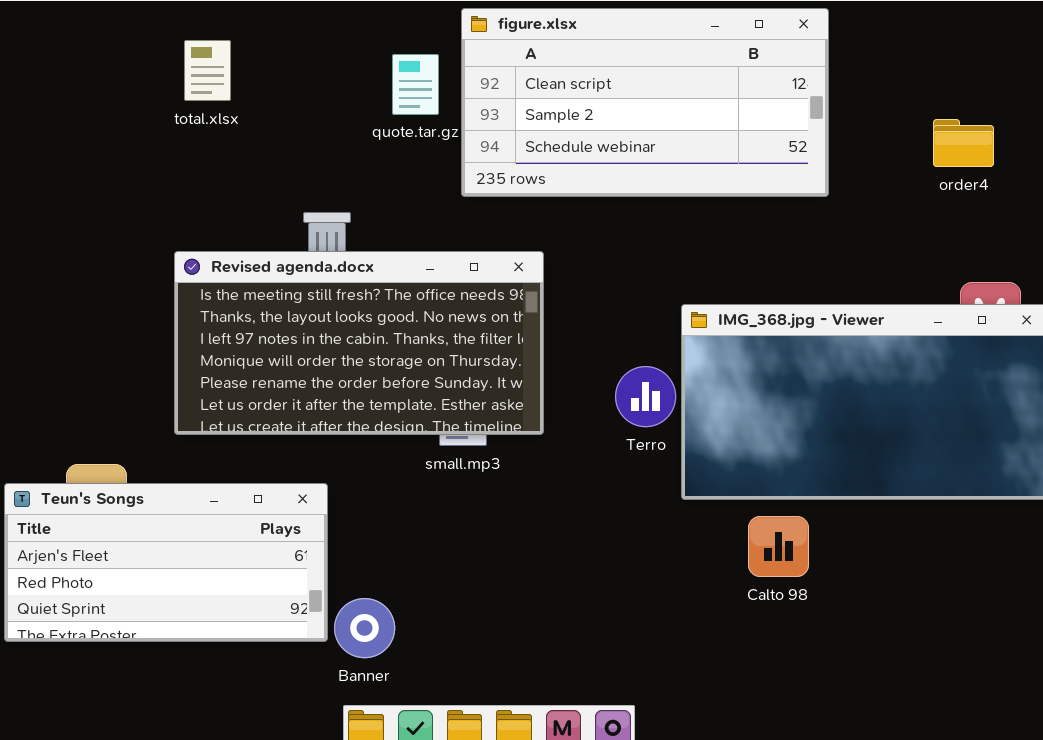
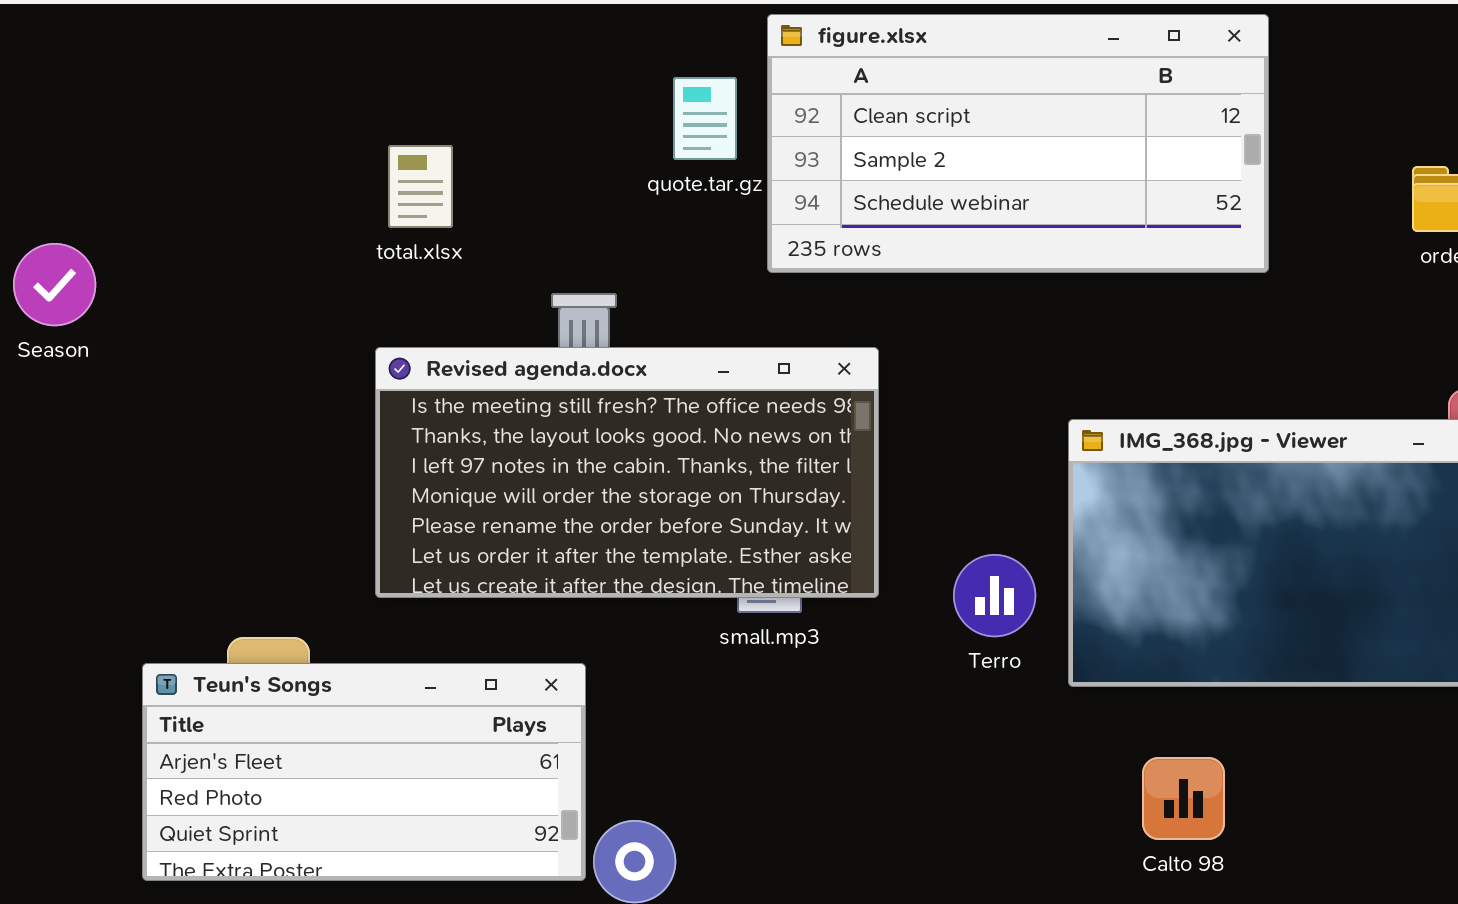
total.xlsx: [184,40,231,101] -> [388,145,453,228], moved
Terro: [615,366,676,427] -> [953,554,1036,637], moved
Calto 98: [748,516,809,577] -> [1142,757,1225,840], moved

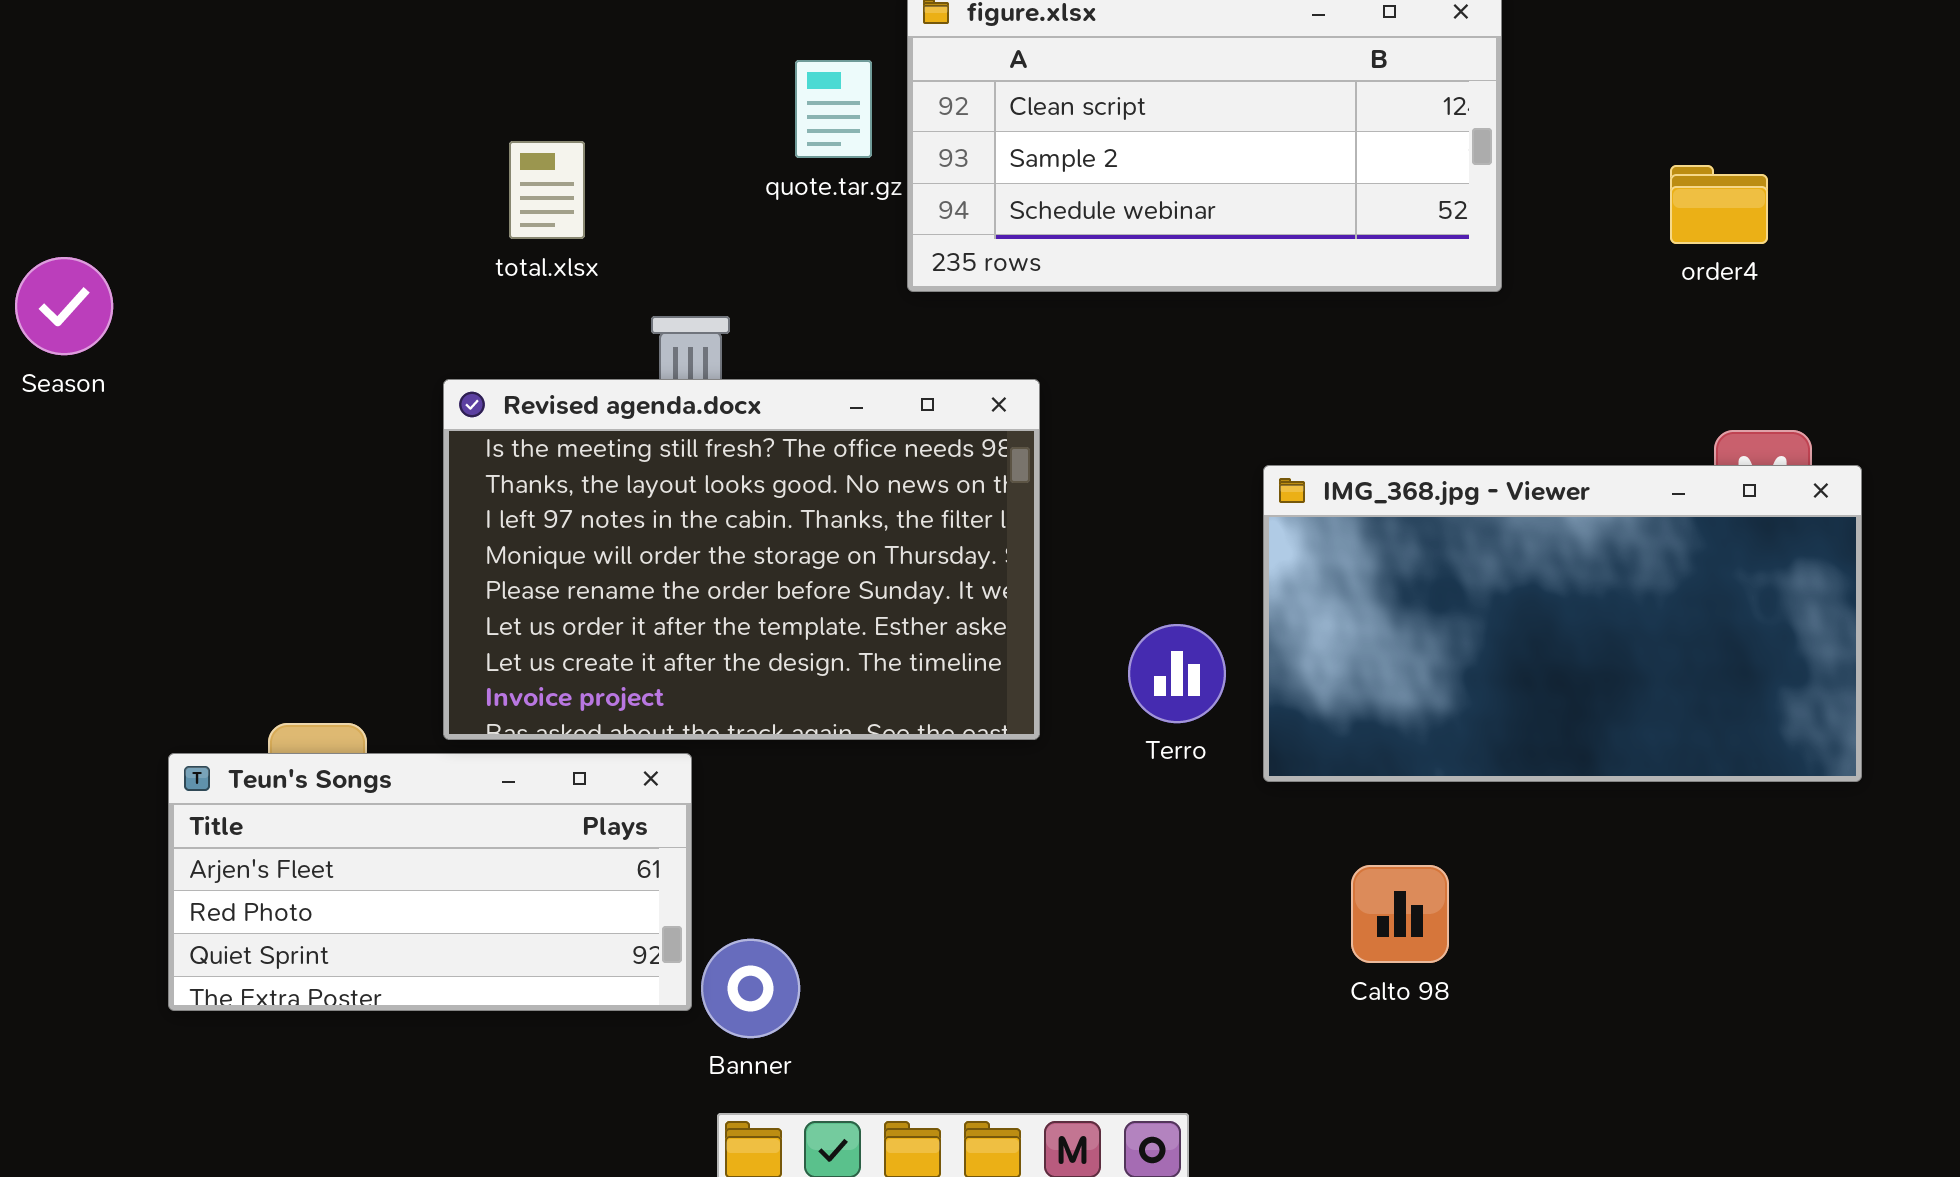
total.xlsx: [388,145,453,228] -> [509,141,585,239], moved
Revised agenda.docx: [375,347,879,598] -> [443,379,1040,740], resized

